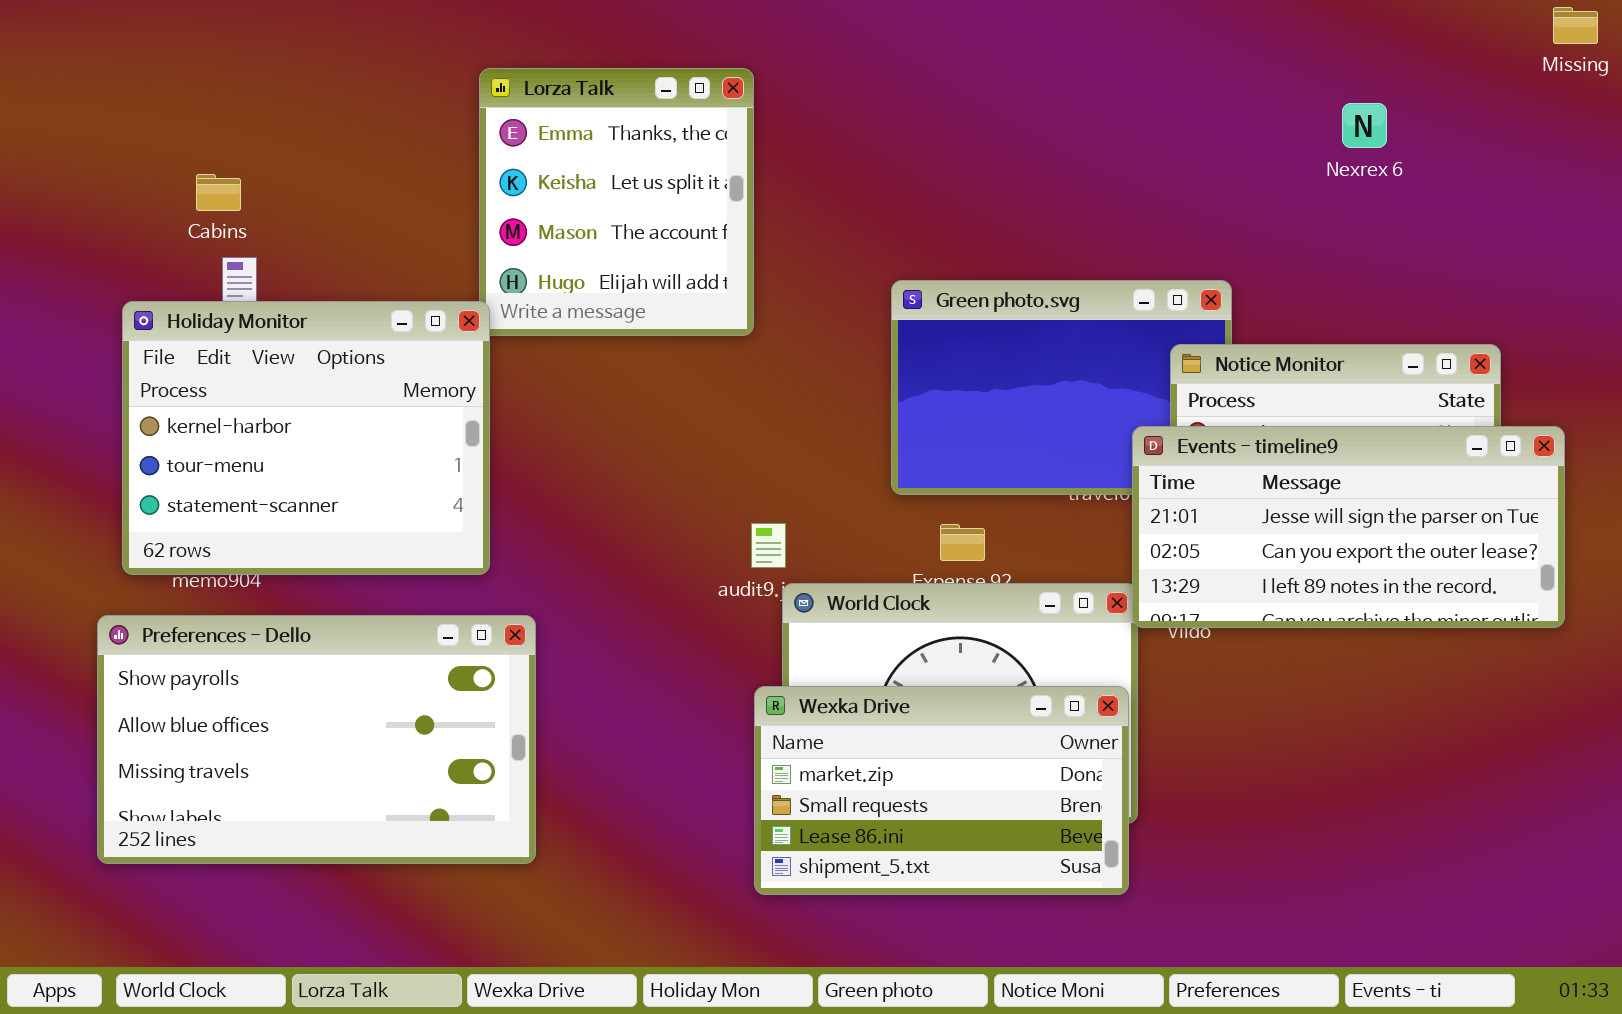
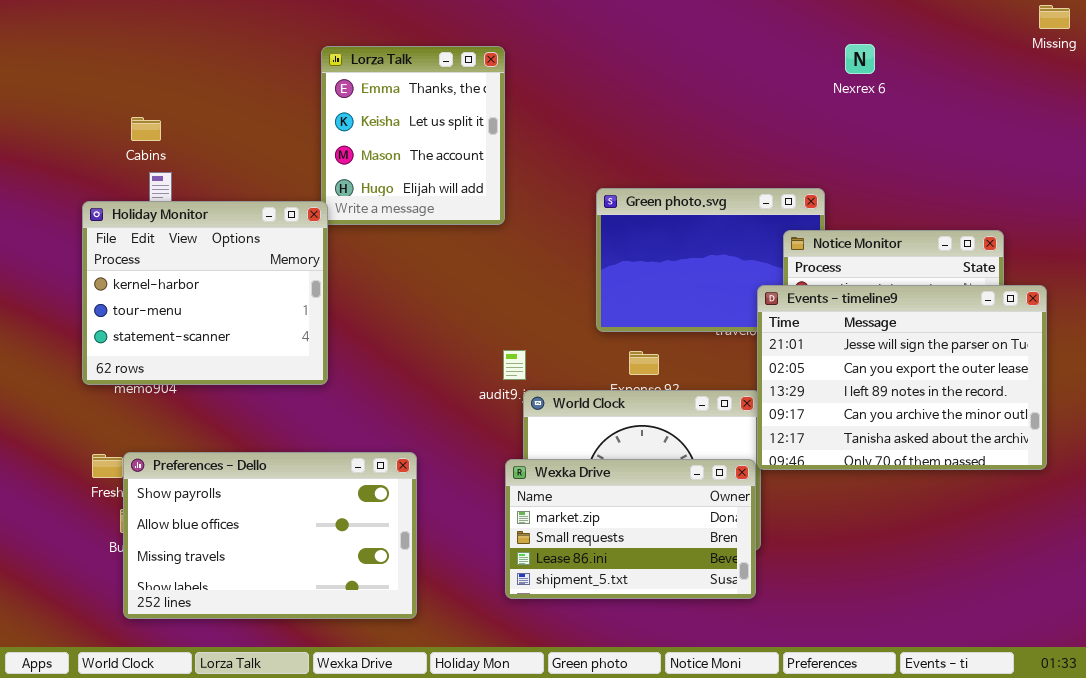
Nexrex 6: [1342,103,1387,148] -> [845,44,875,74], moved
Events - timeline9: [1132,426,1565,628] -> [757,285,1047,470], resized
Preferences - Dello: [97,615,536,864] -> [123,452,417,619], moved

